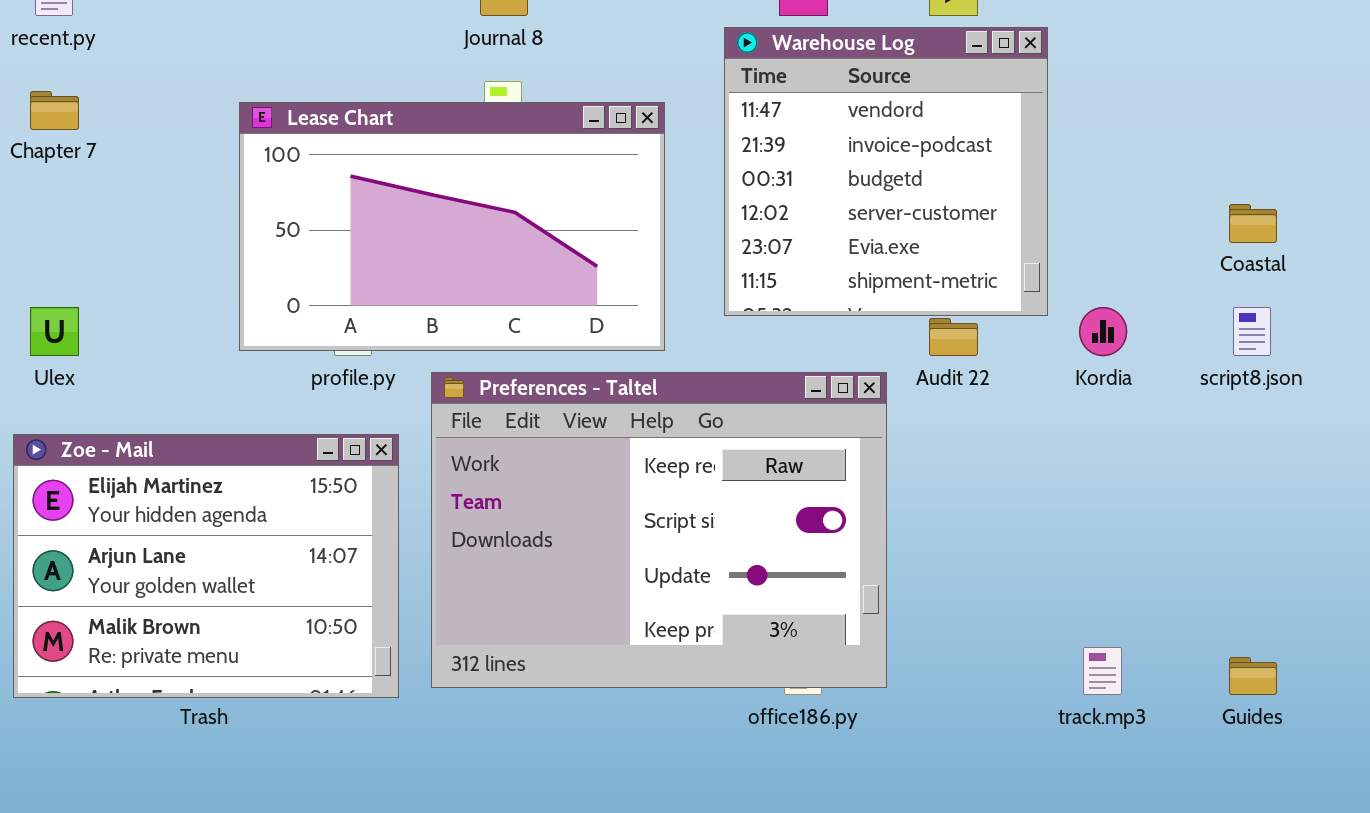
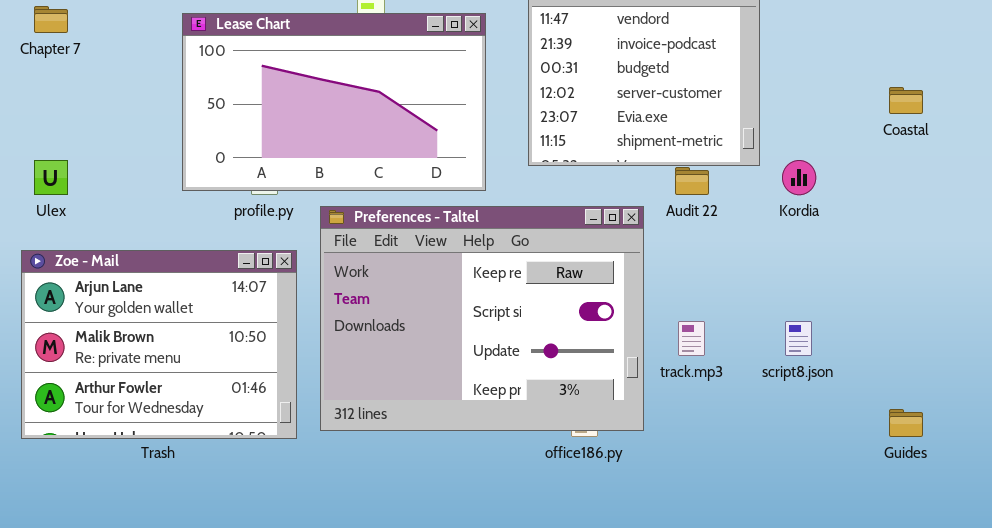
script8.json: [1233,307,1271,356] -> [785,321,812,356], moved
Zoe - Mail: [13,434,399,698] -> [21,250,297,439], scrolled down 1 row
track.mp3: [1083,647,1122,695] -> [678,321,705,356], moved

